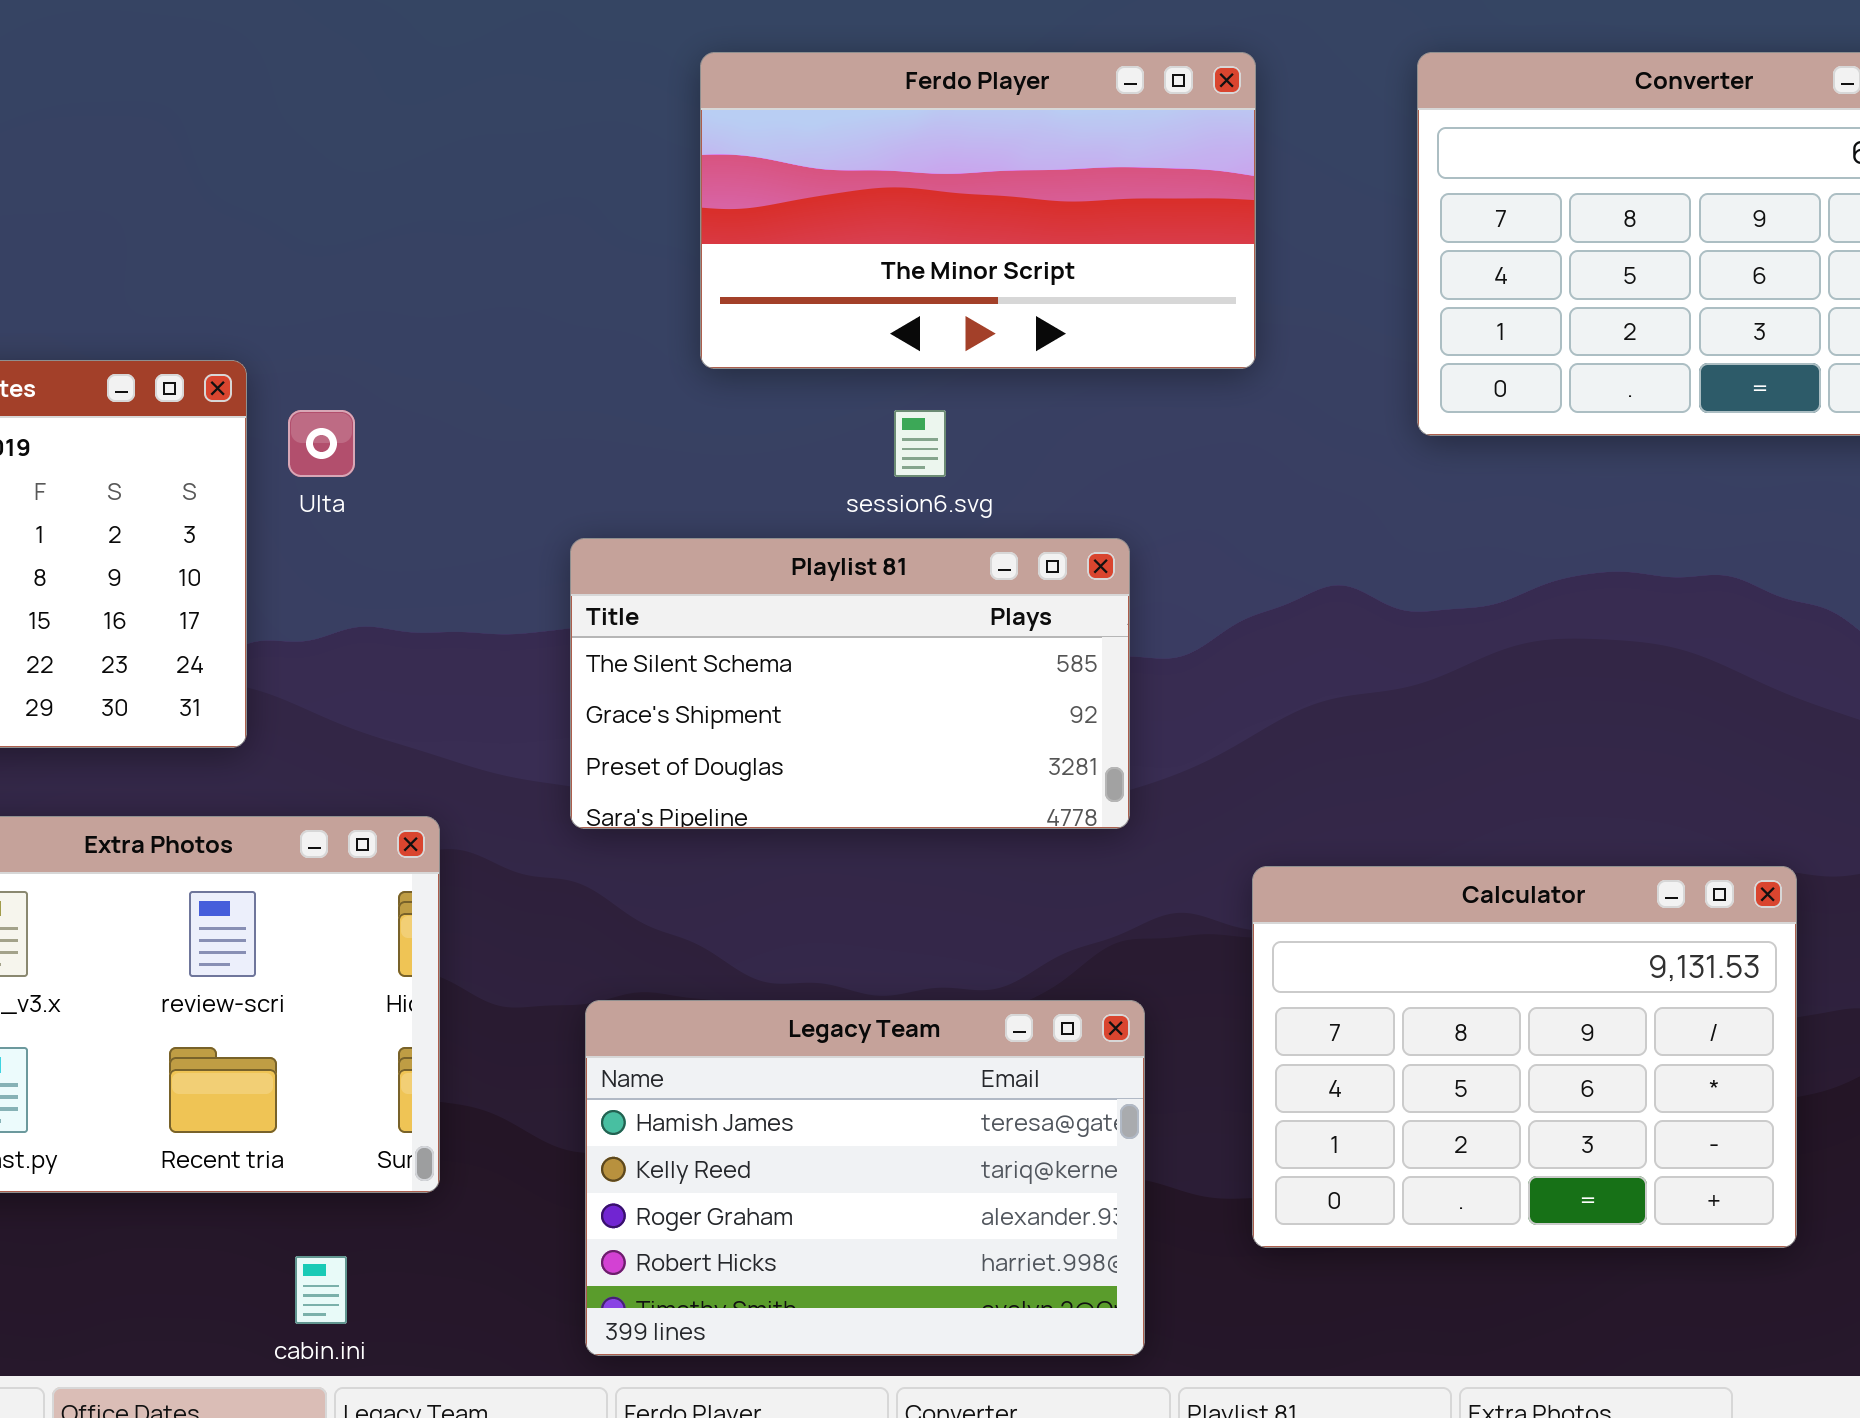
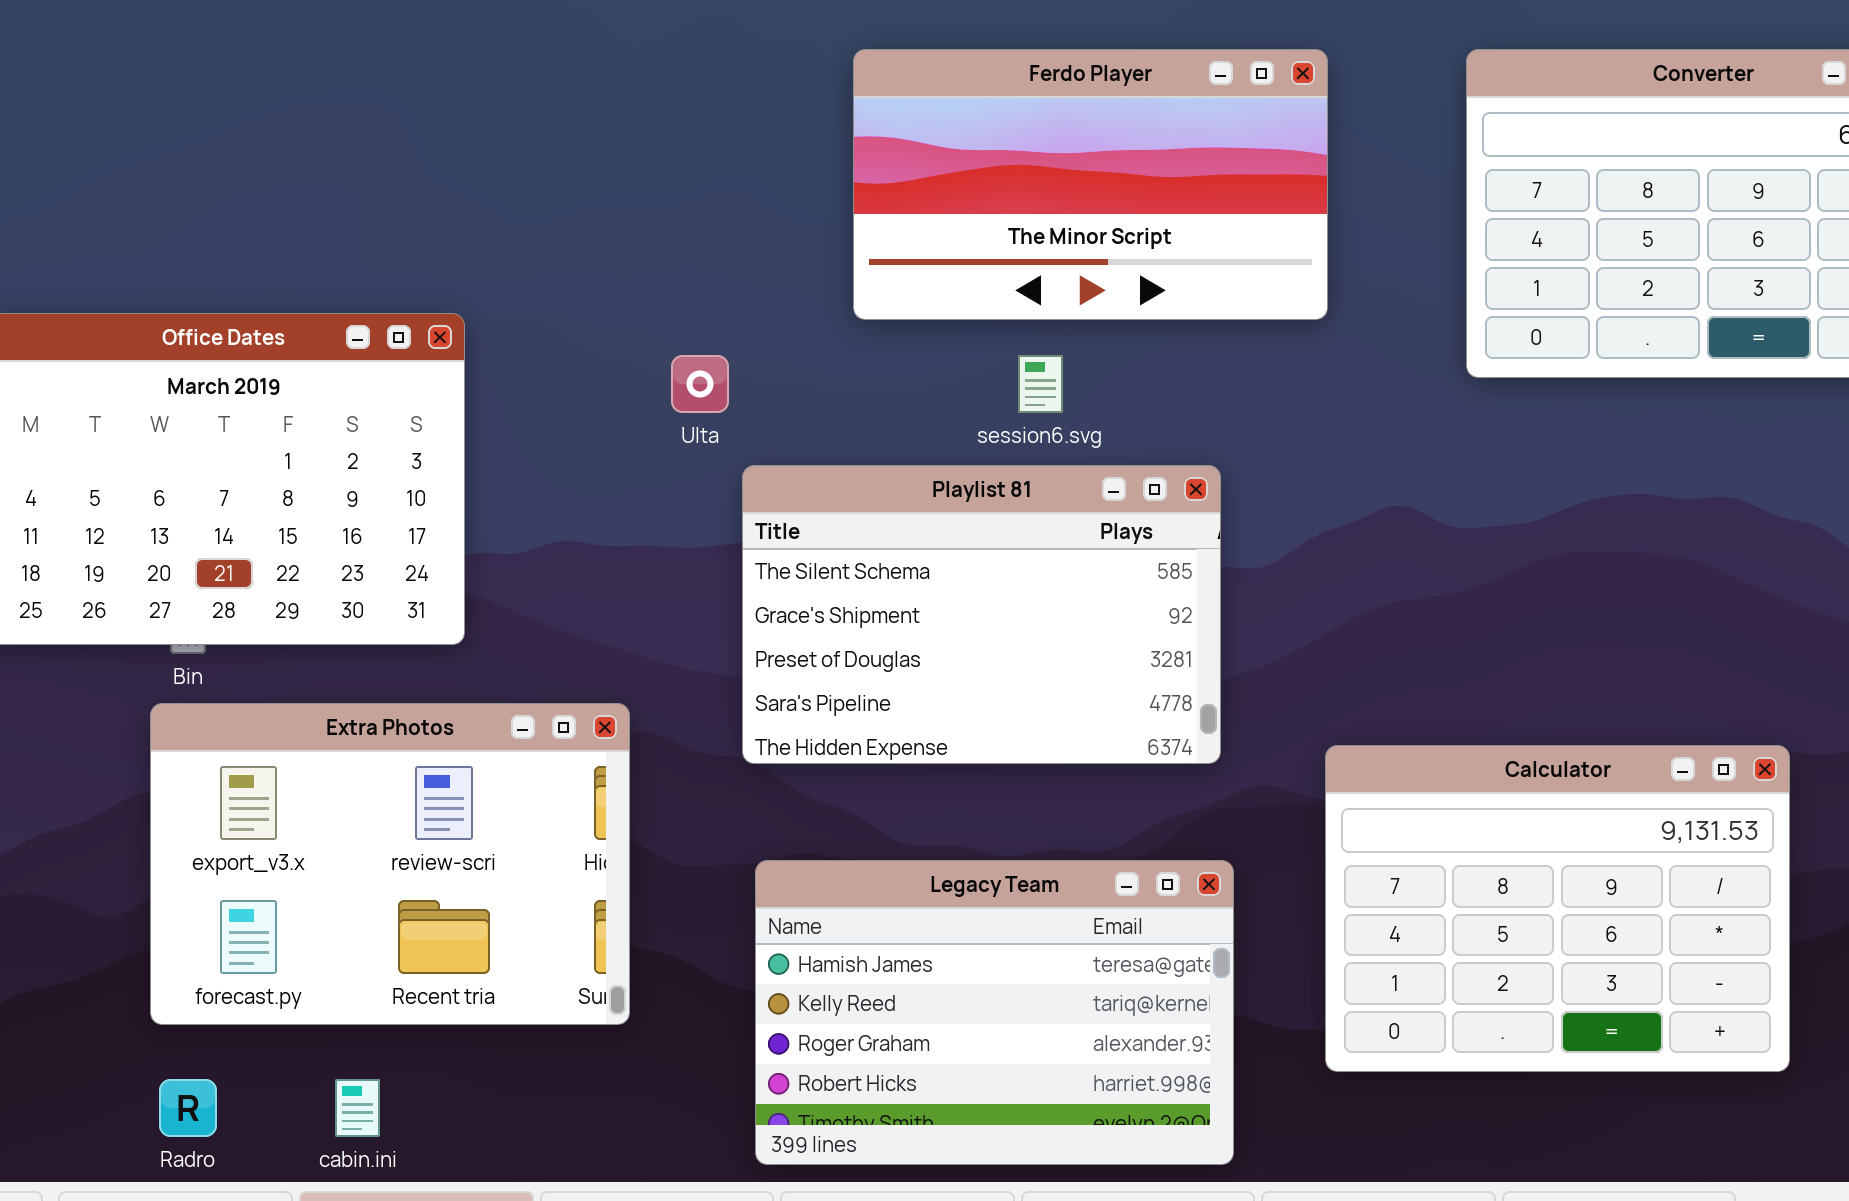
Ulta: [288,410,355,477] -> [671,355,729,413], moved
Playlist 81: [570,538,1130,829] -> [742,465,1221,764], resized
cabin.ini: [295,1256,347,1324] -> [335,1079,380,1137], moved

